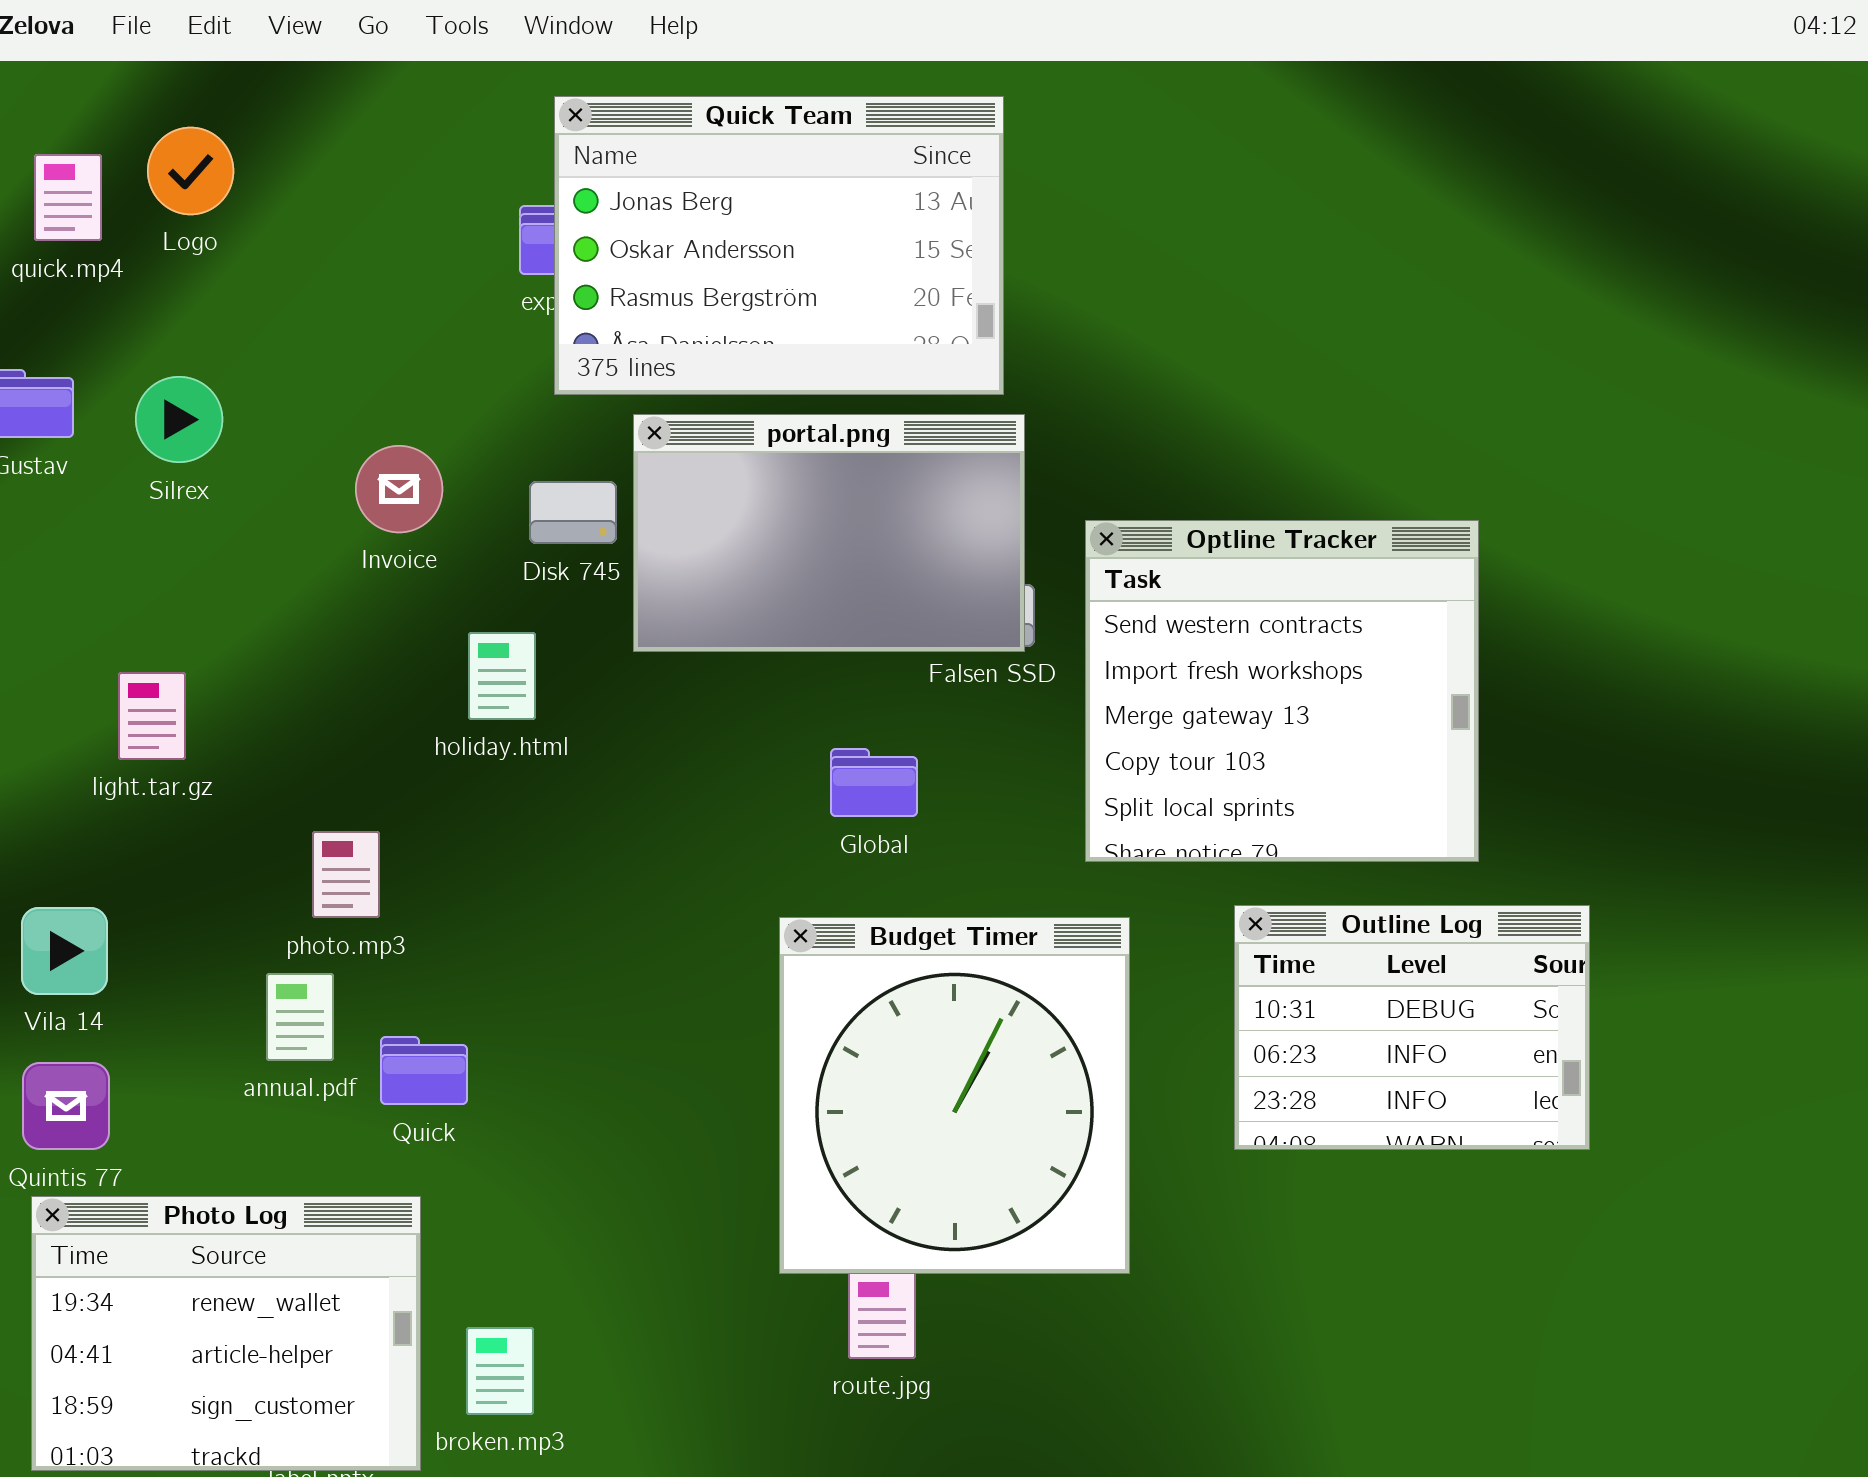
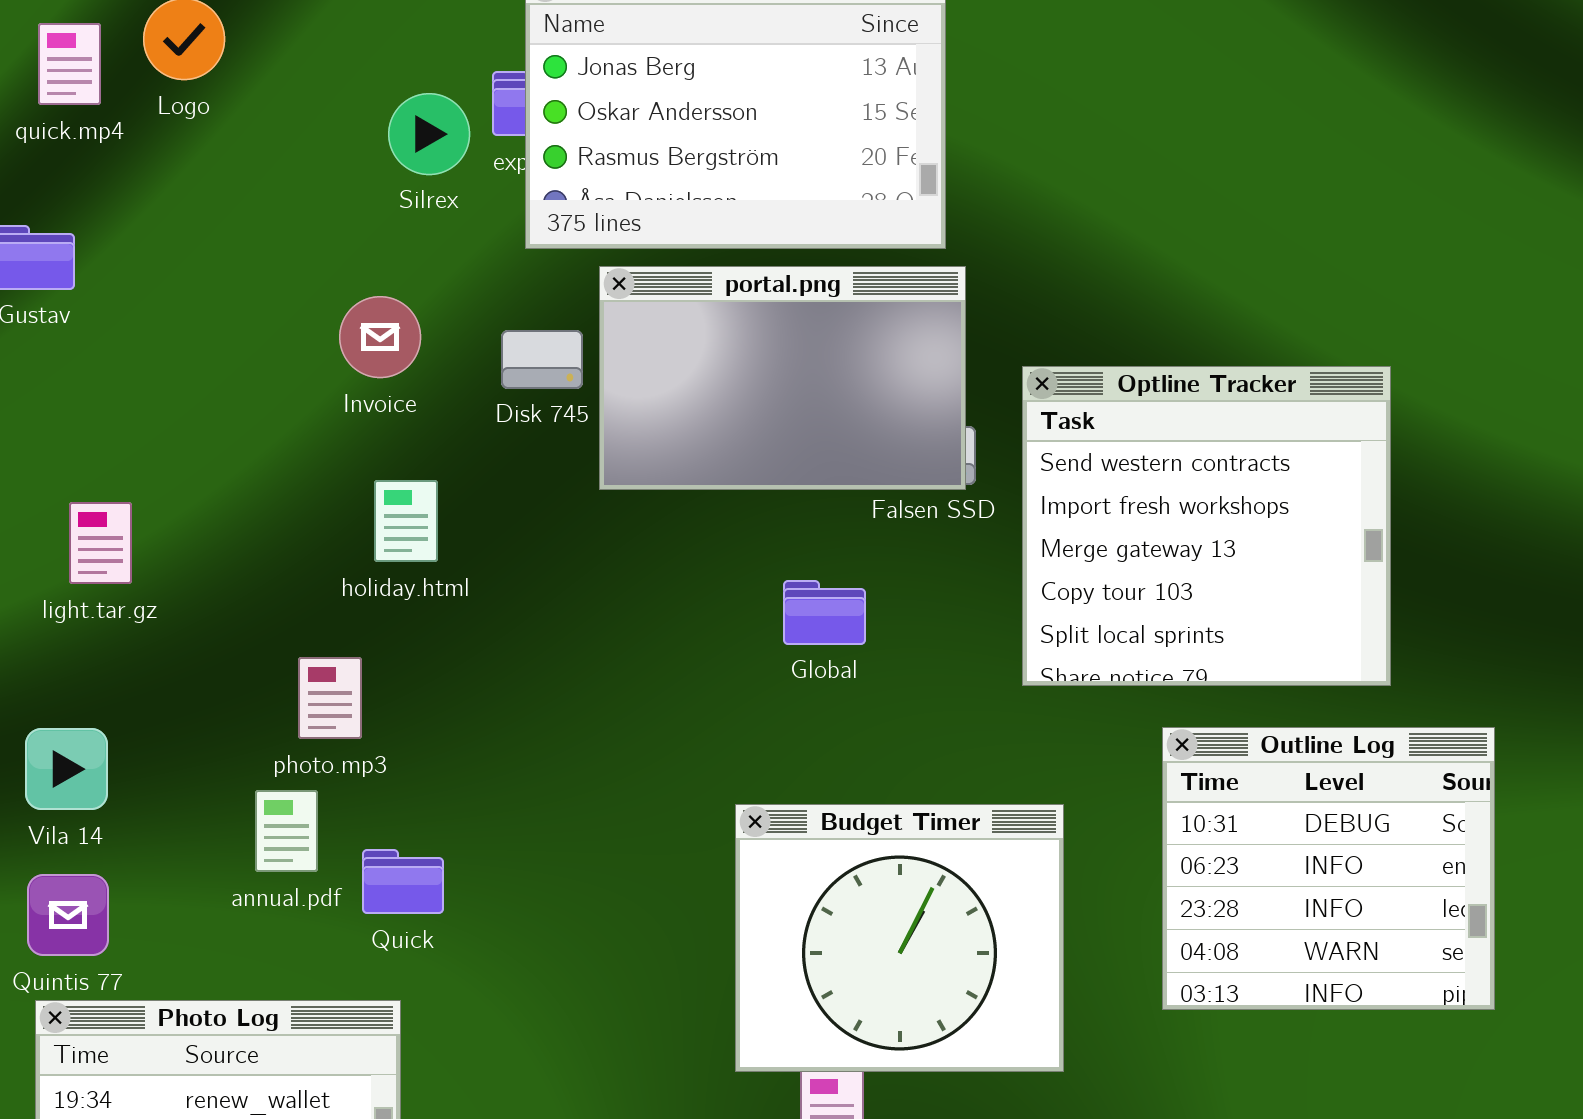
Silrex: [135,376,223,463] -> [388,93,470,175], moved
holiday.html: [468,632,536,720] -> [374,480,438,562], moved
light.tar.gz: [118,672,186,760] -> [69,502,132,584], moved
Outline Log: [1234,905,1590,1150] -> [1162,727,1495,1010], resized
Budget Timer: [779,917,1130,1274] -> [735,804,1064,1072], resized

